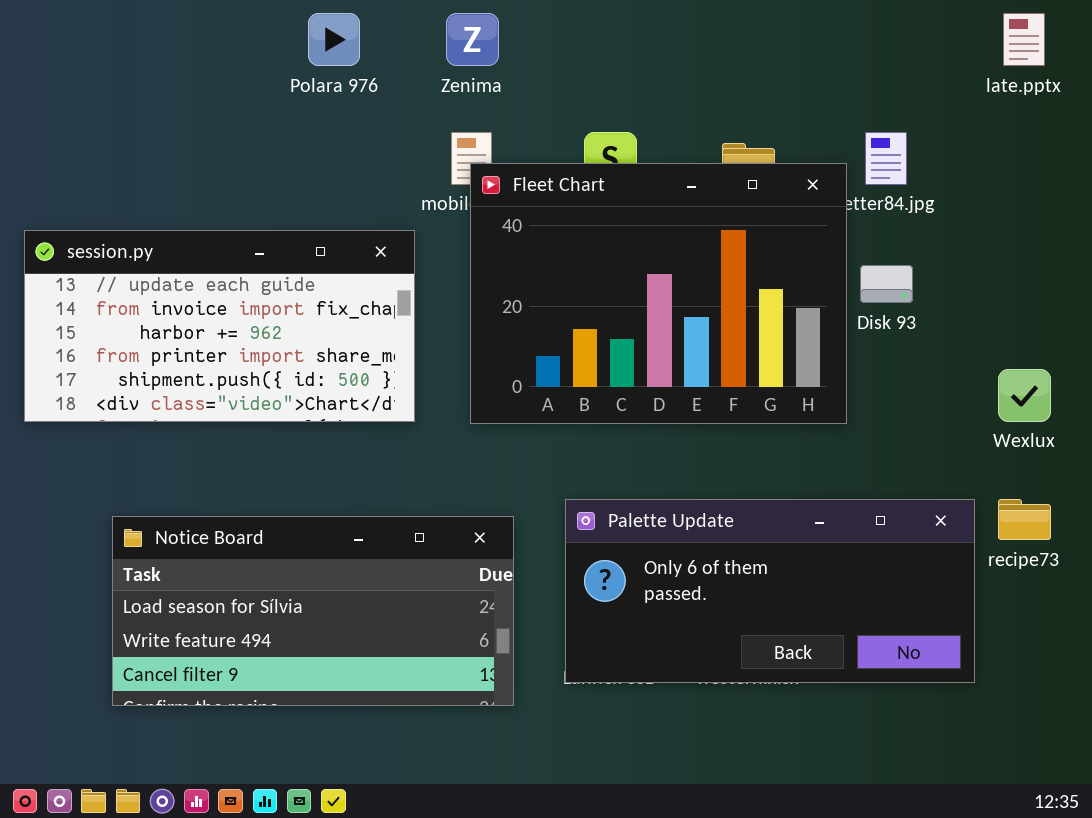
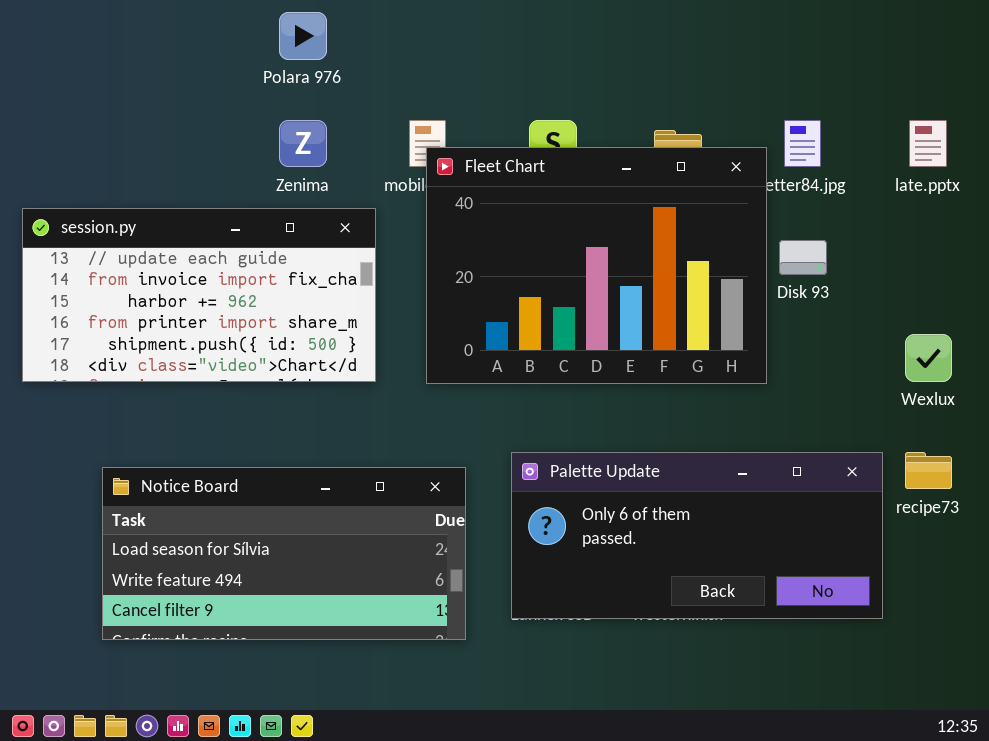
Zenima: [446,13,499,66] -> [279,120,327,167], moved
late.pptx: [1003,13,1045,66] -> [909,120,947,167], moved

